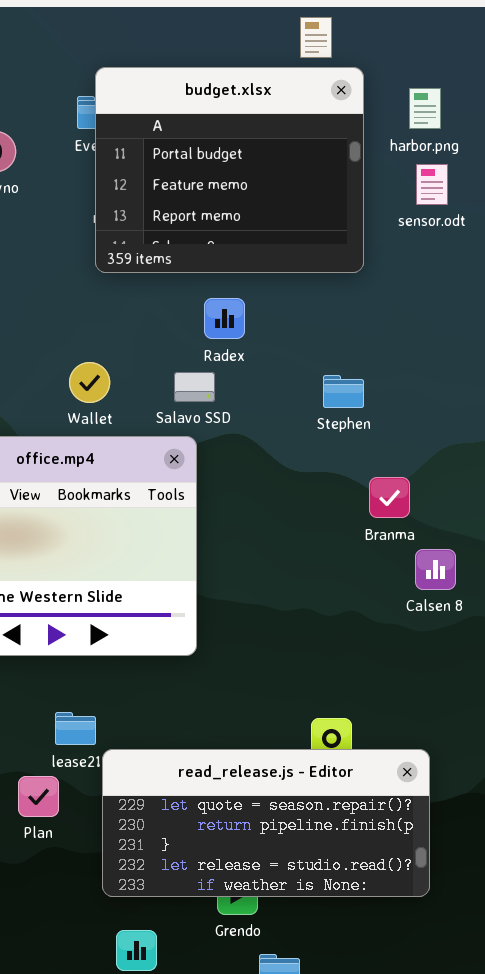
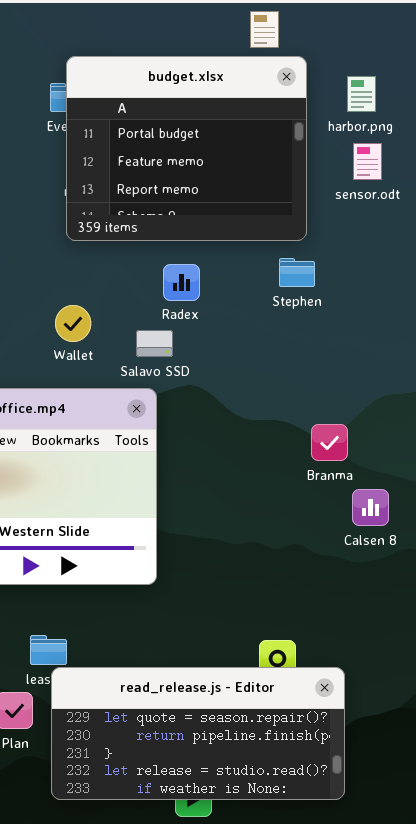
Wallet: [69,362,110,403] -> [55,305,91,342], moved
Stephen: [323,375,364,408] -> [279,258,315,287], moved
read_release.js - Editor: [102,749,430,897] -> [51,667,345,800], moved

